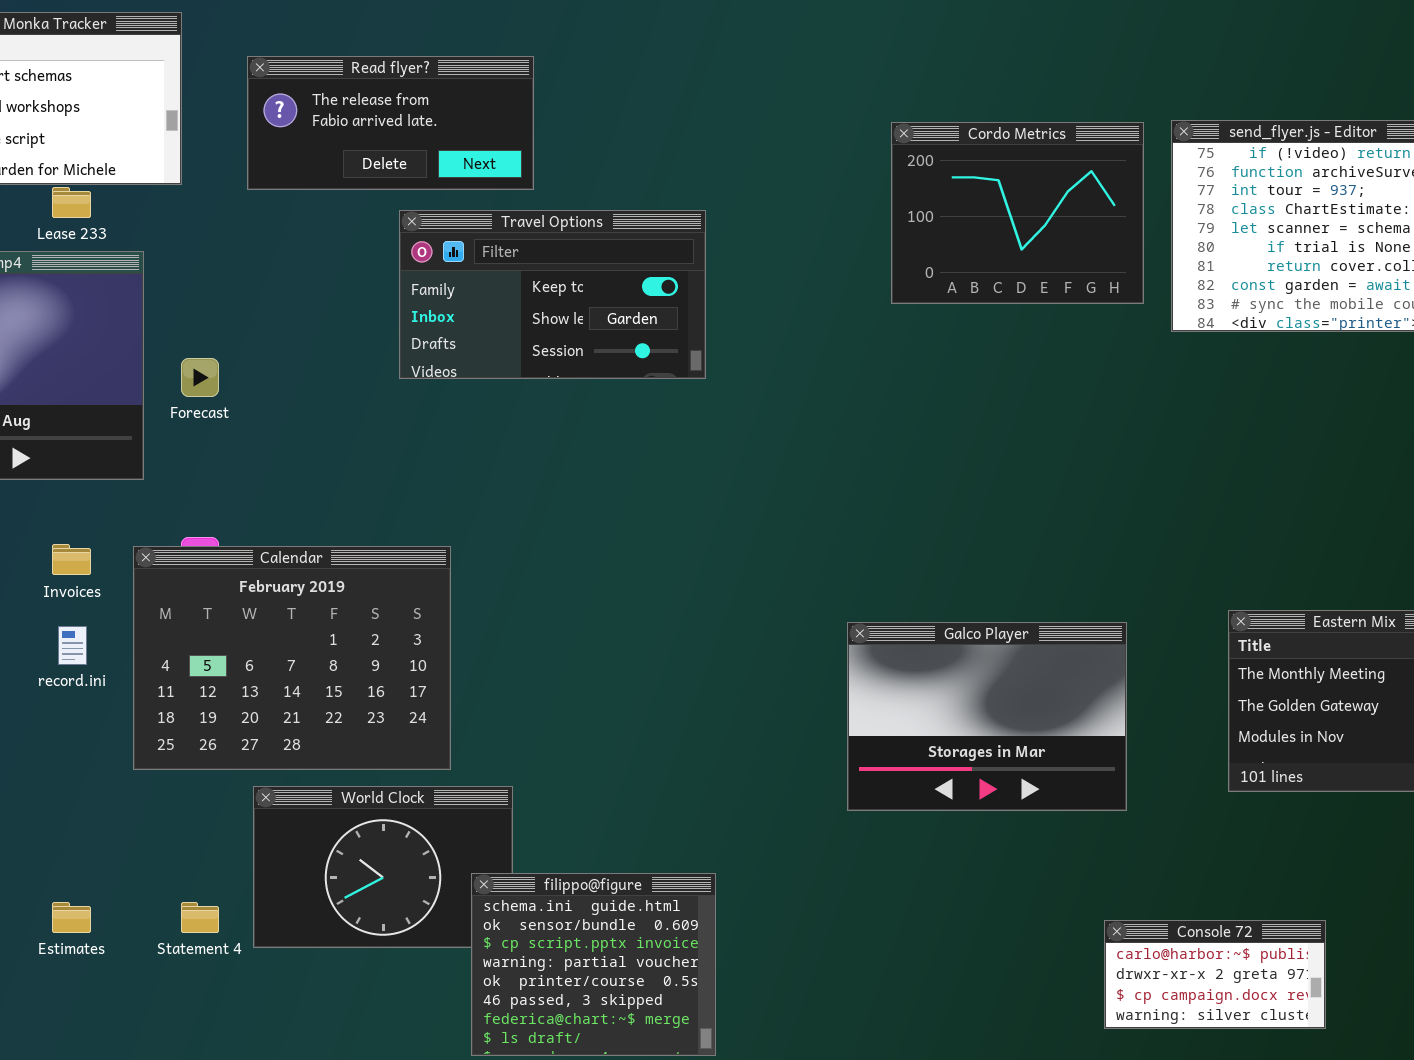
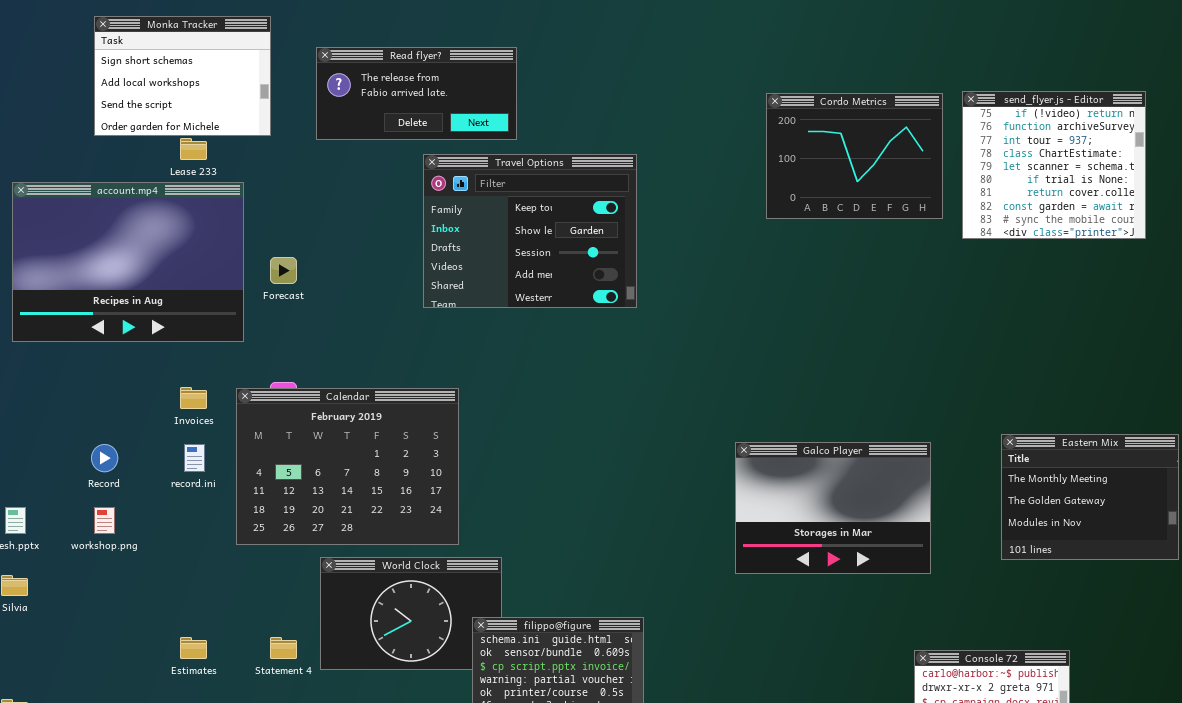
Travel Options: [399,210,706,379] -> [423,154,637,308], resized

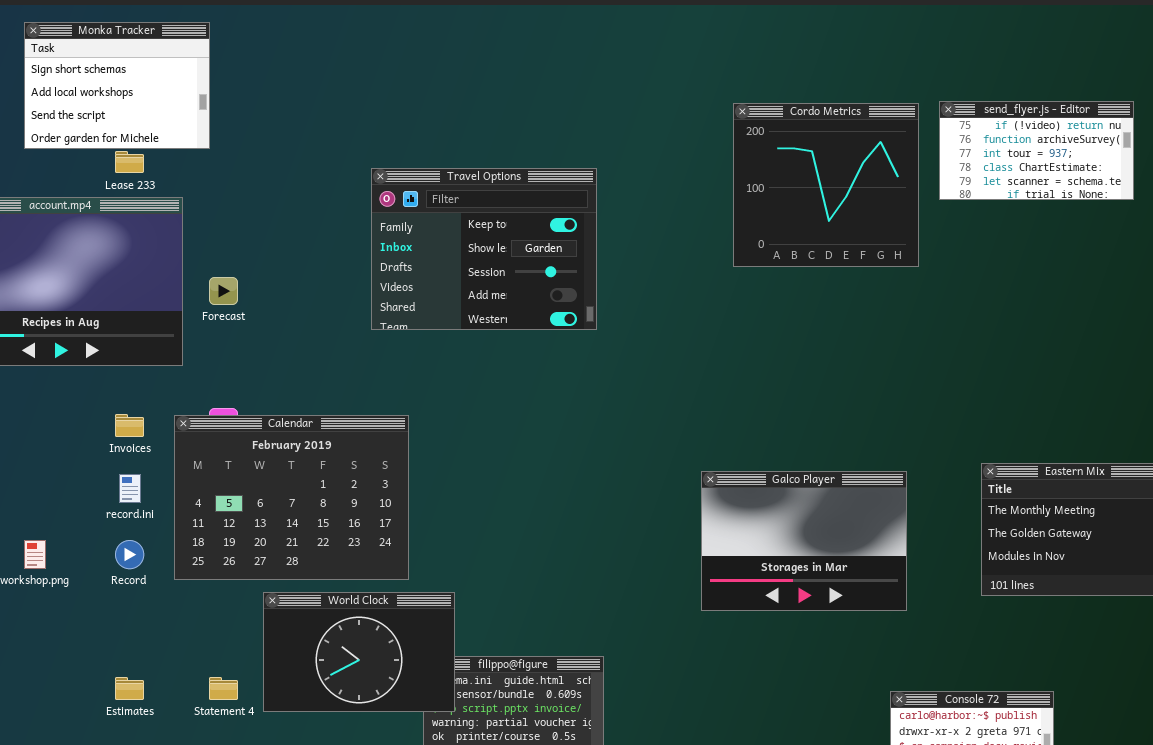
Read flyer?: [316,47,517,140] -> none, closed
send_flyer.js - Editor: [962,91,1146,239] -> [939,101,1134,200], resized
Cordo Metrics: [766,93,943,219] -> [733,103,919,267], resized
Record: [91,444,118,472] -> [115,540,144,569], moved
World Clock: [320,557,502,670] -> [263,592,455,712], raised

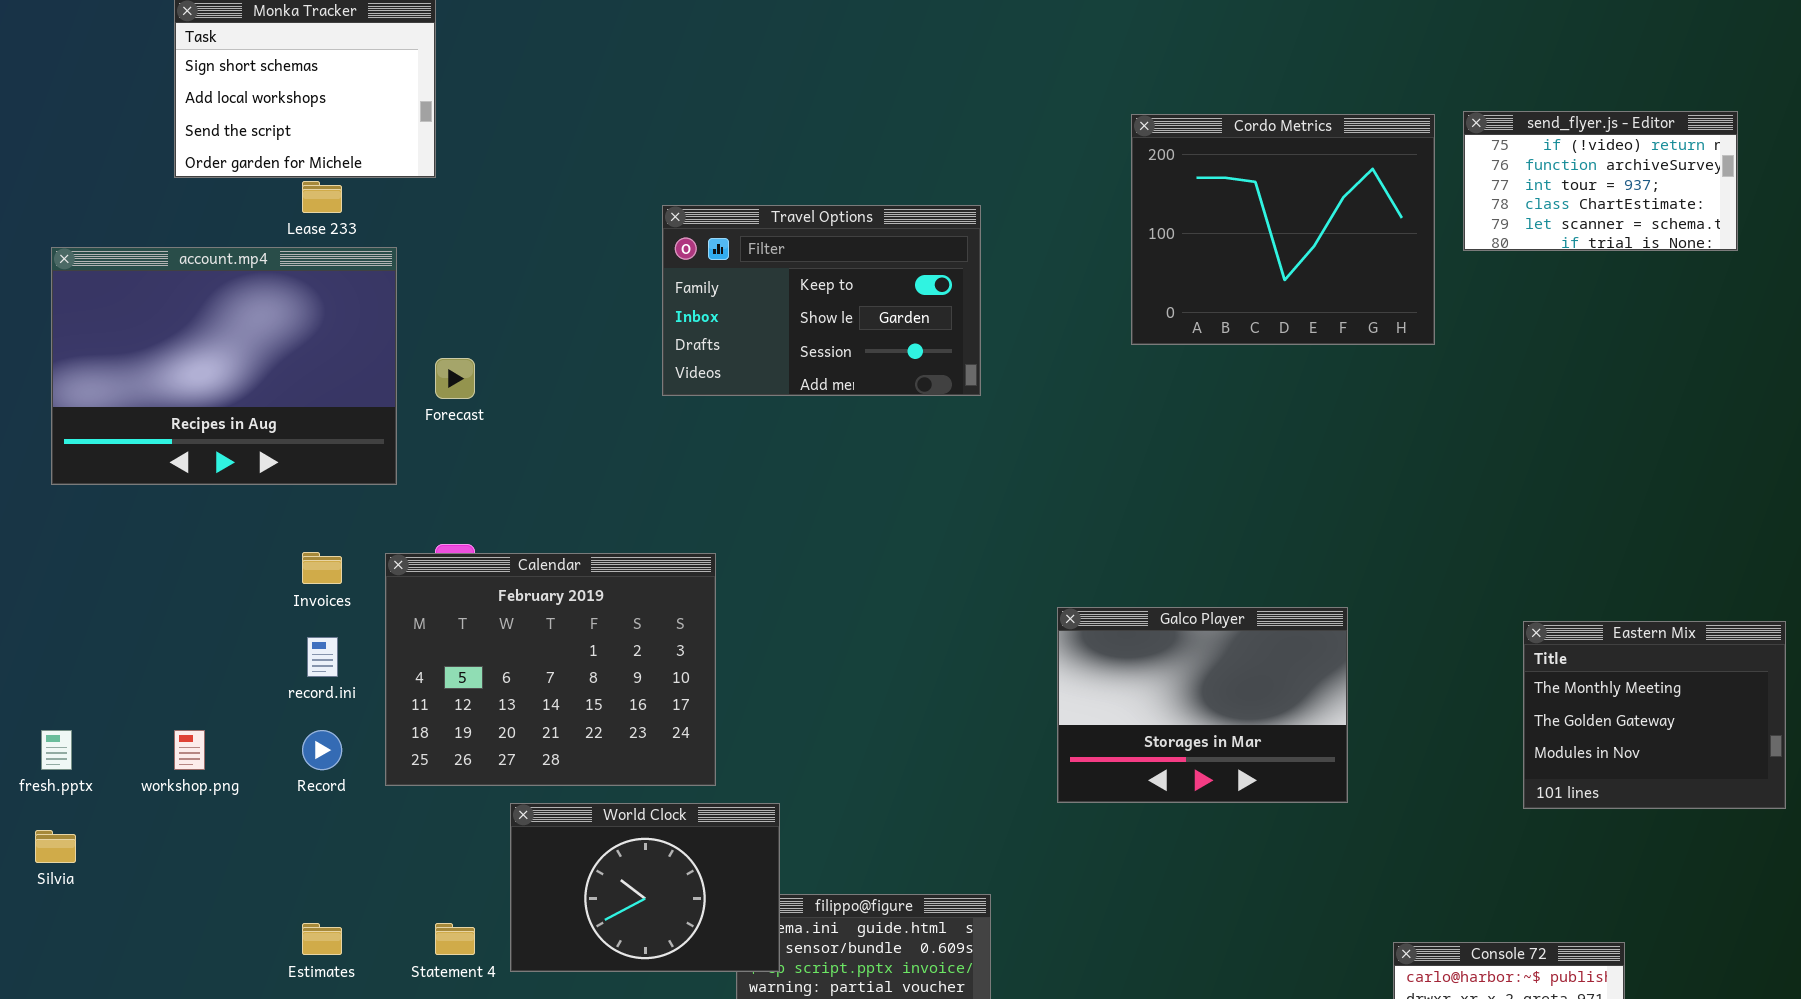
Cordo Metrics: [733,103,919,267] -> [1131,114,1435,345], resized
Travel Options: [371,168,597,330] -> [662,205,981,396], resized
Galco Player: [701,471,907,611] -> [1057,607,1348,803], moved

